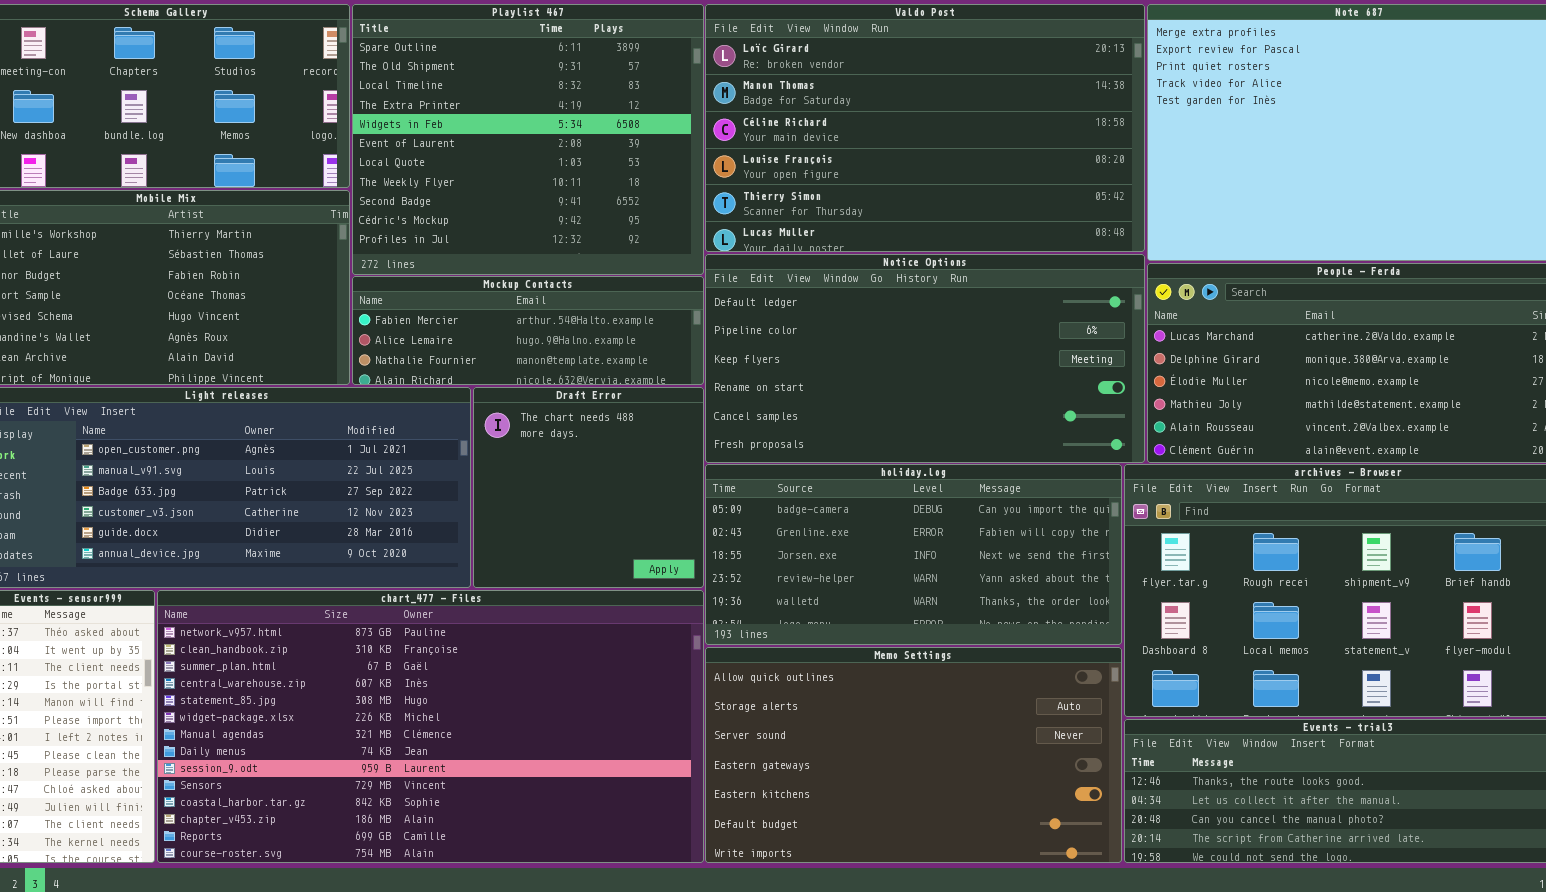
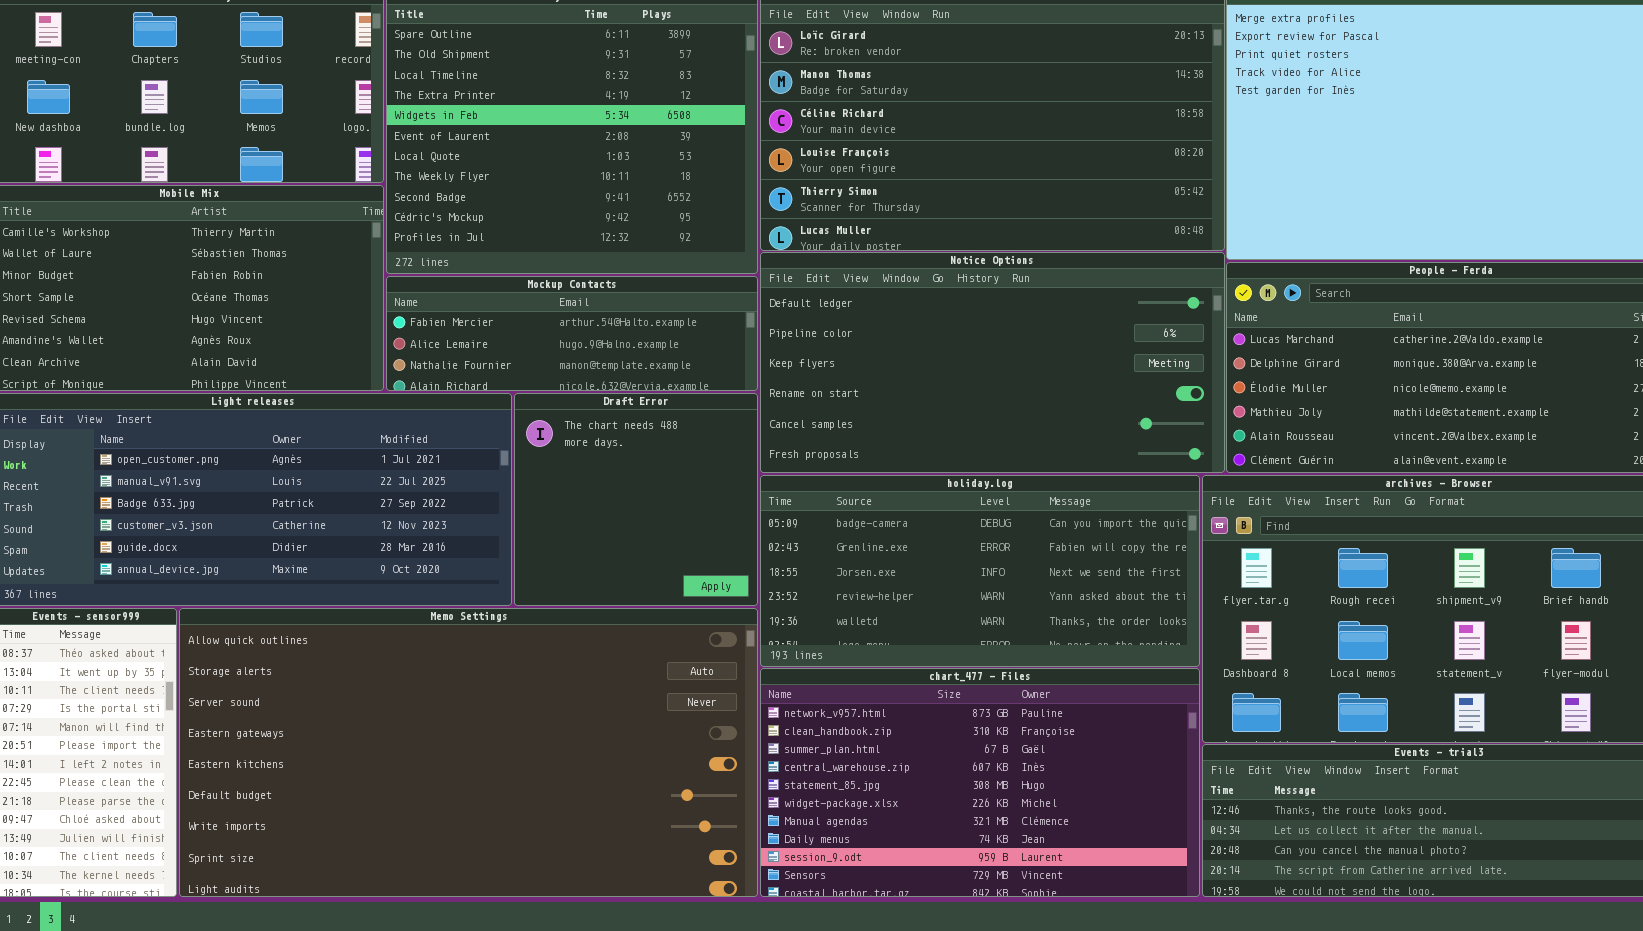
chart_477 - Files: [157,590,704,863] -> [760,668,1200,897], moved, resized
Memo Settings: [705,647,1122,863] -> [179,608,758,897], moved, resized

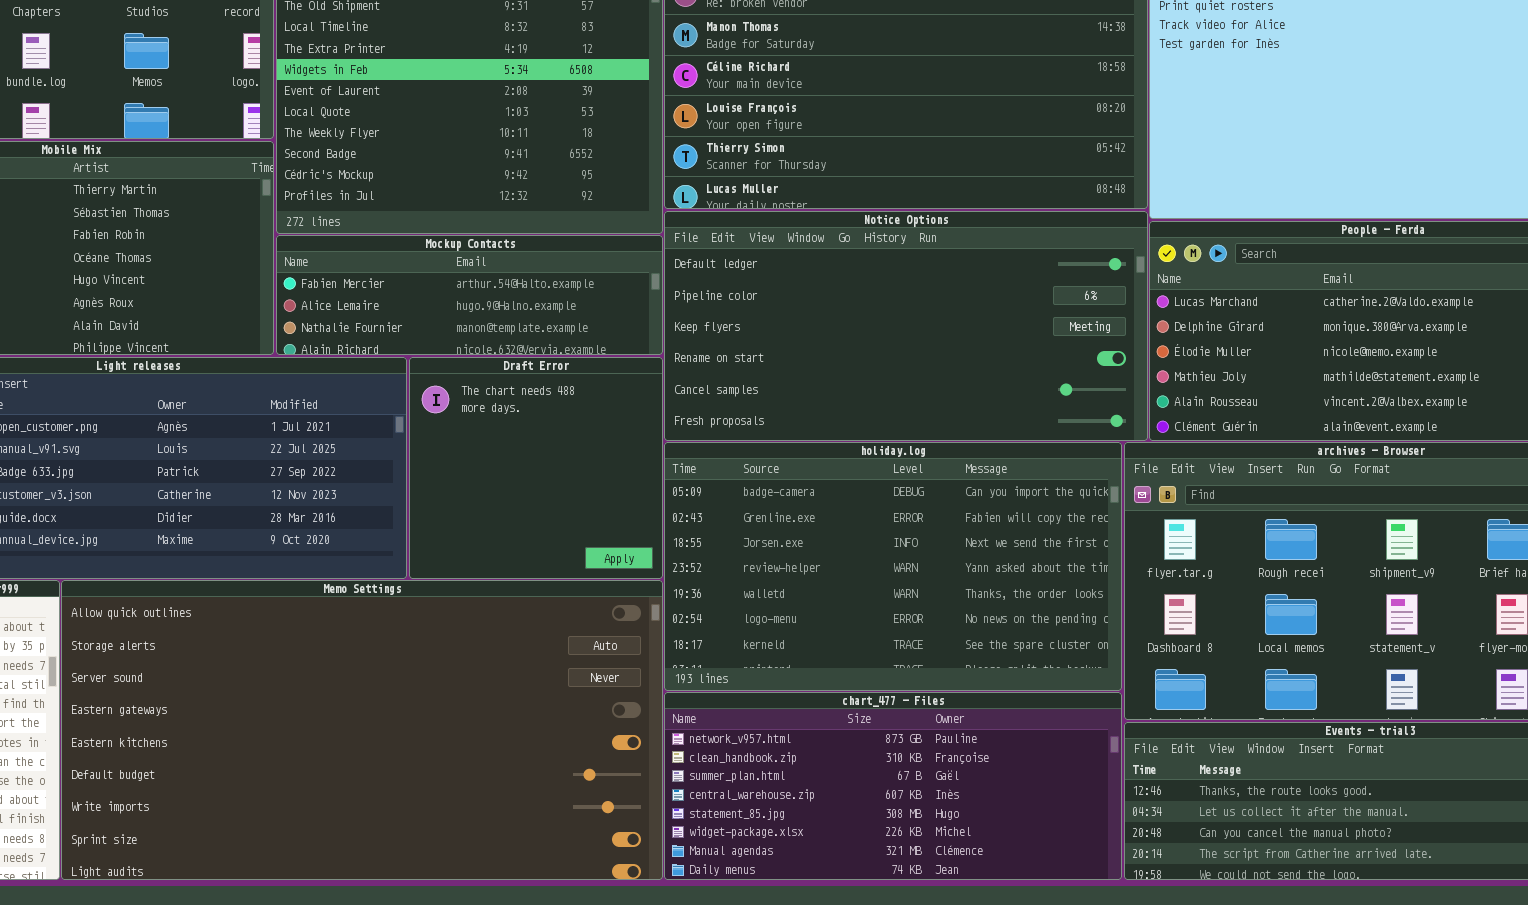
holiday.log: [760,475,1200,667] -> [664,442,1122,691], resized
chart_477 - Files: [760,668,1200,897] -> [664,692,1122,880], resized

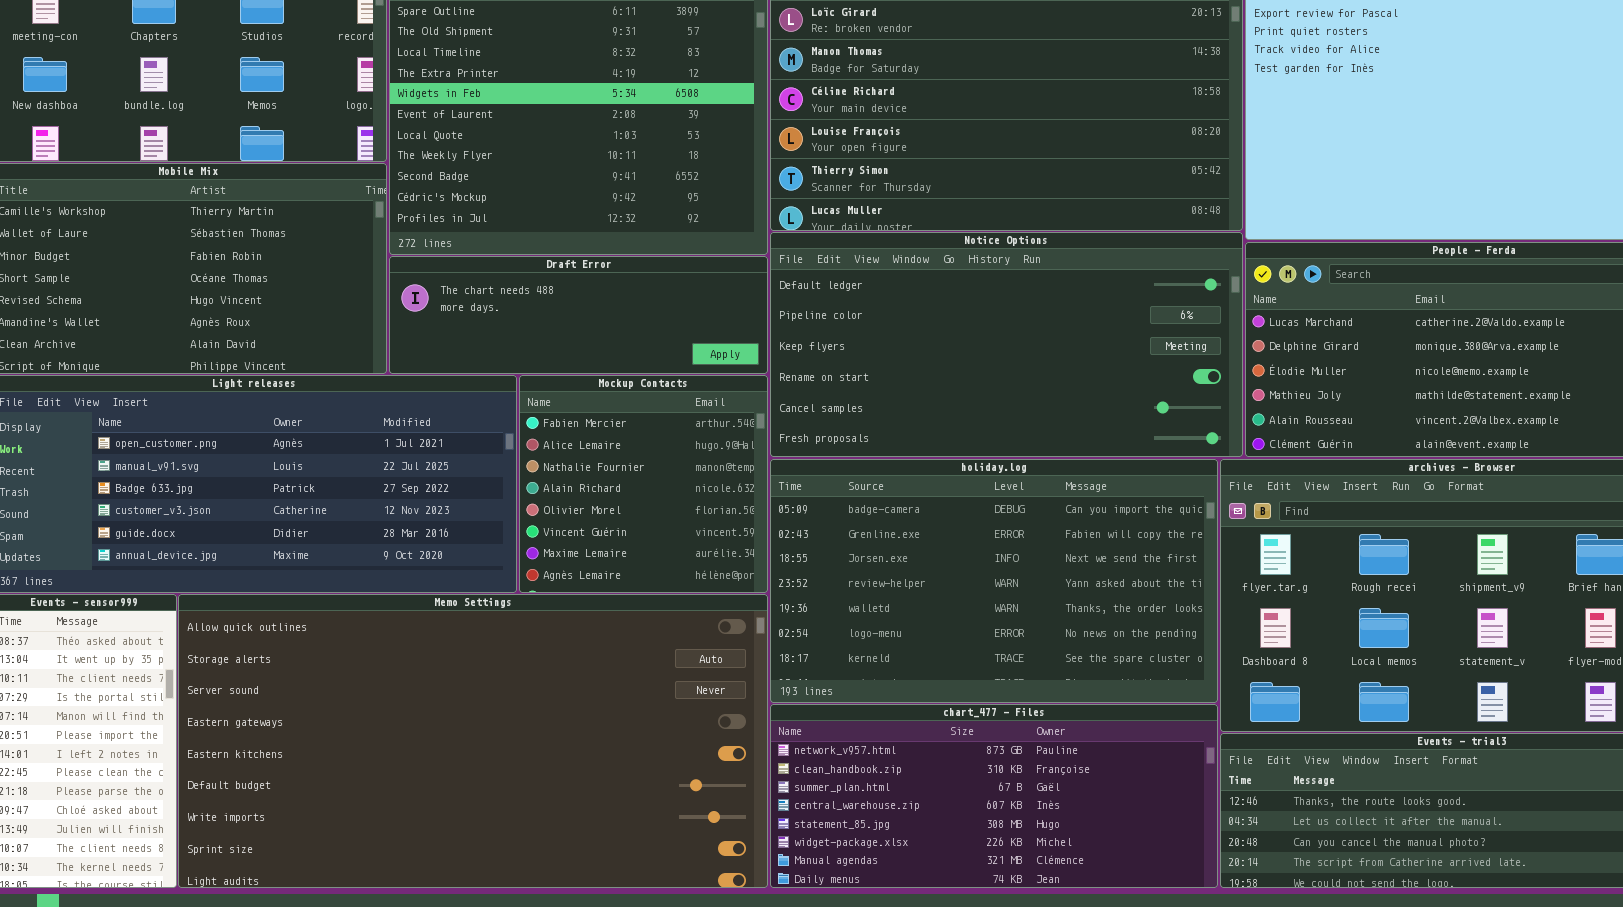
Mockup Contacts: [276,235,663,355] -> [519,375,768,593], moved, resized
Draft Error: [409,357,663,579] -> [389,256,768,374], moved, resized

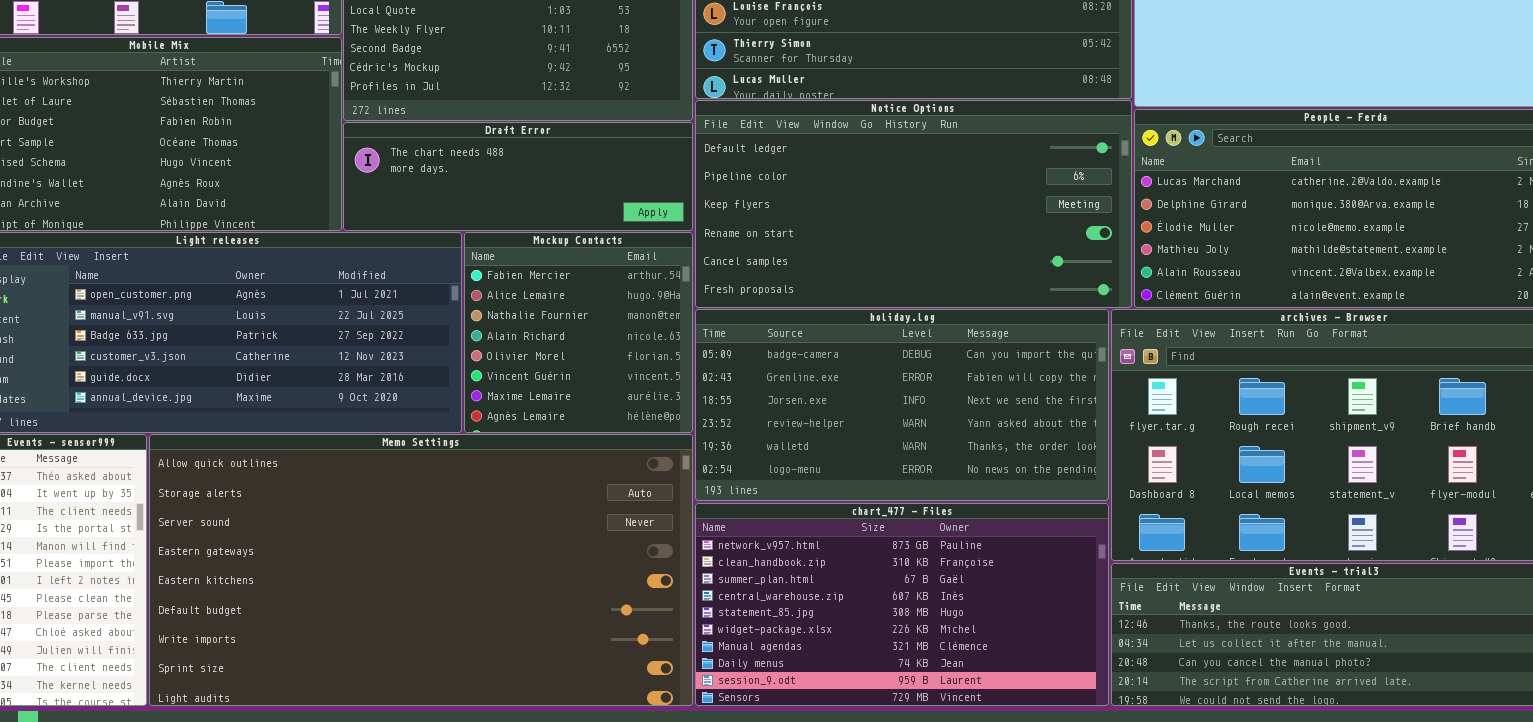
holiday.log: [770,459,1218,703] -> [695,309,1109,501], resized
chart_477 - Files: [770,704,1218,888] -> [695,503,1109,706], resized

